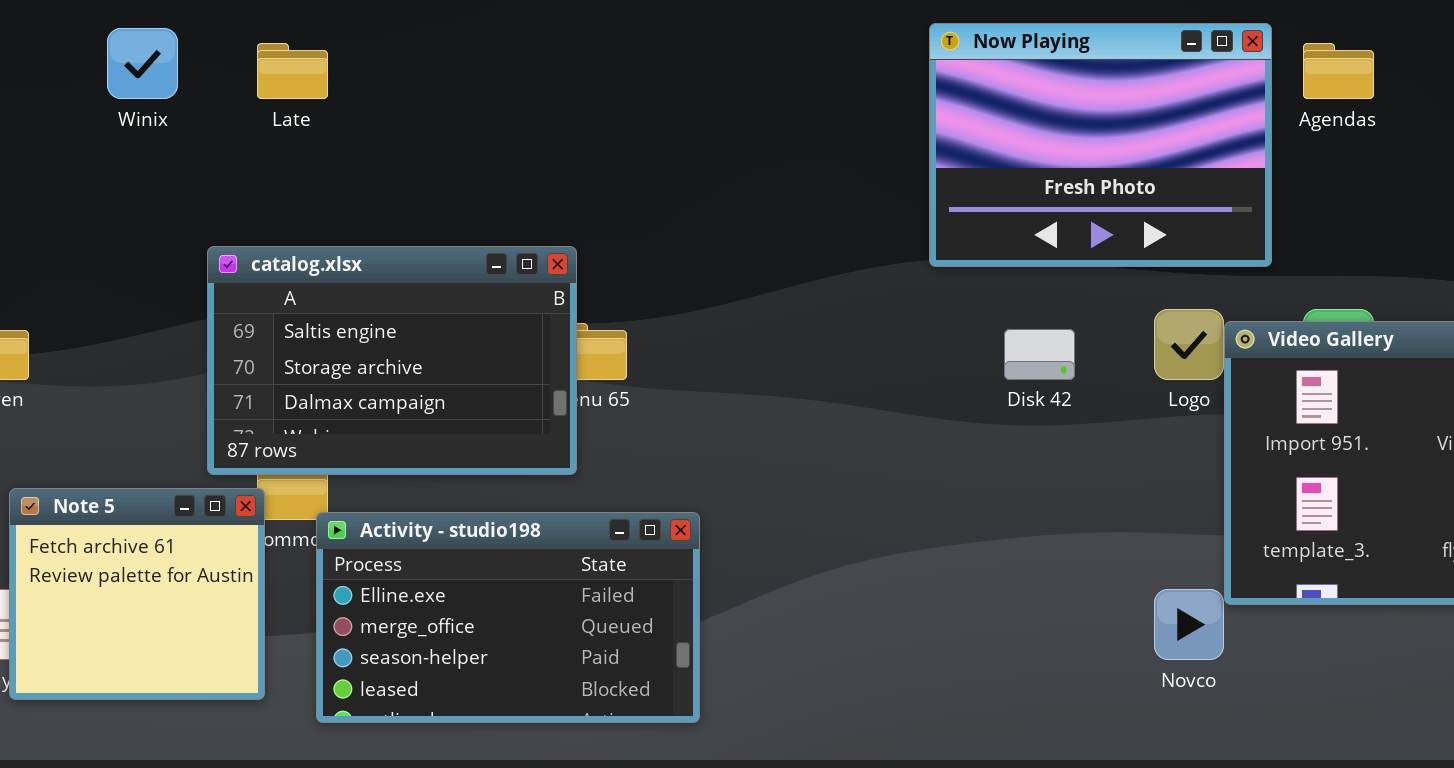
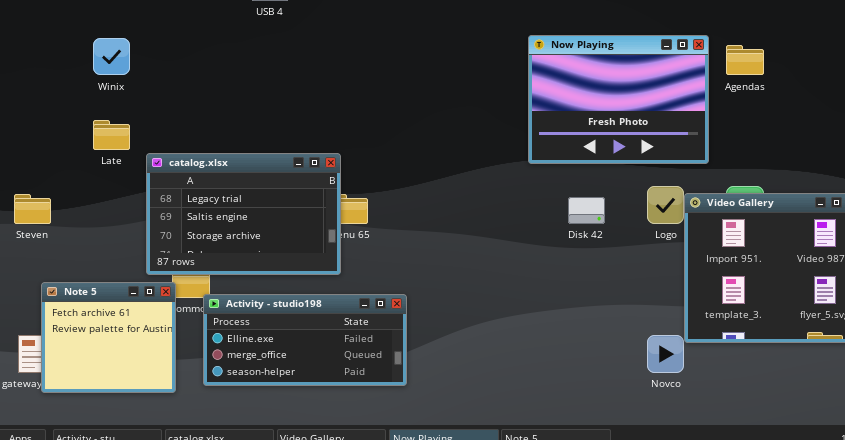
Late: [257,43,328,99] -> [93,120,130,150], moved
catalog.xlsx: [207,246,577,475] -> [146,153,341,275], scrolled up 1 row
Activity - studio198: [316,512,700,723] -> [203,294,407,386], resized

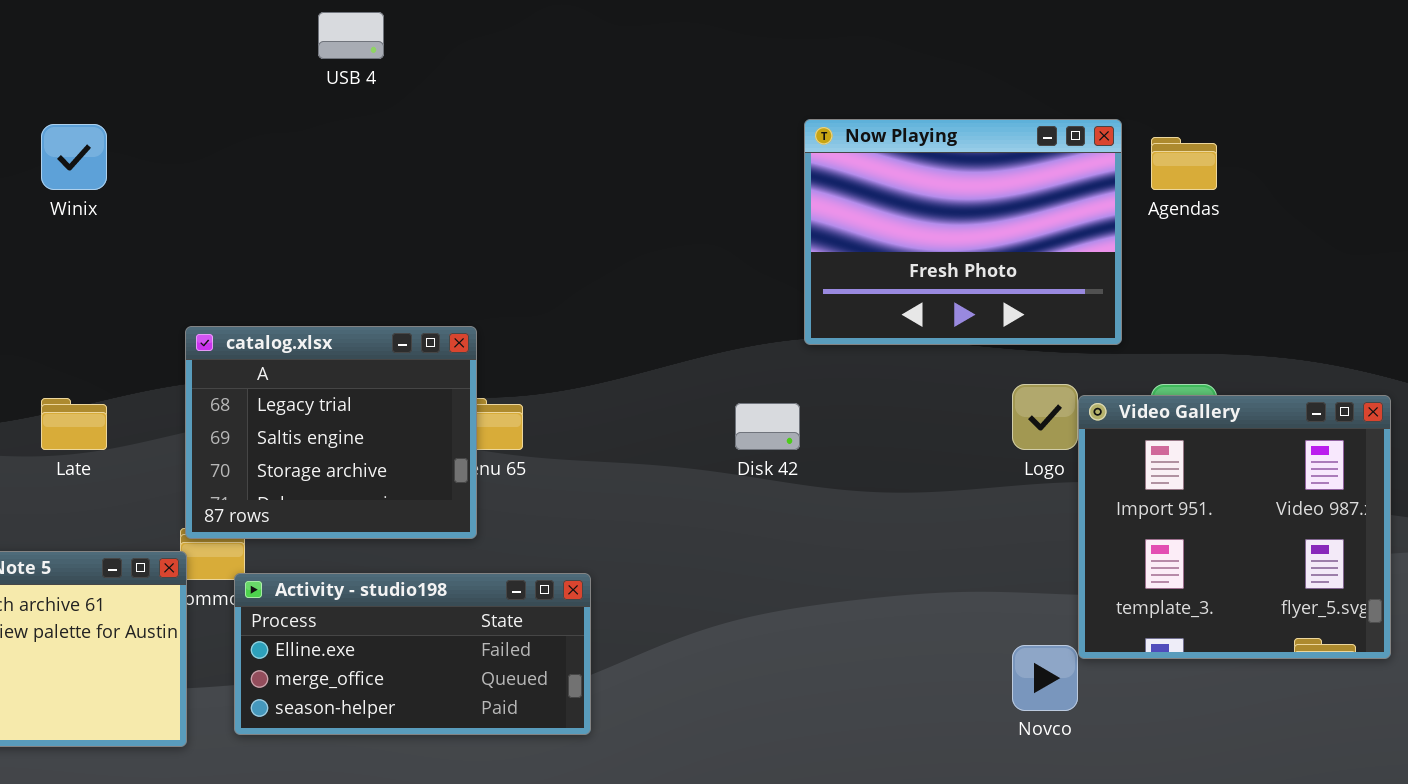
Late: [93,120,130,150] -> [41,398,107,450], moved
catalog.xlsx: [146,153,341,275] -> [185,326,477,539], resized
Disk 42: [568,197,605,224] -> [735,403,800,450], moved

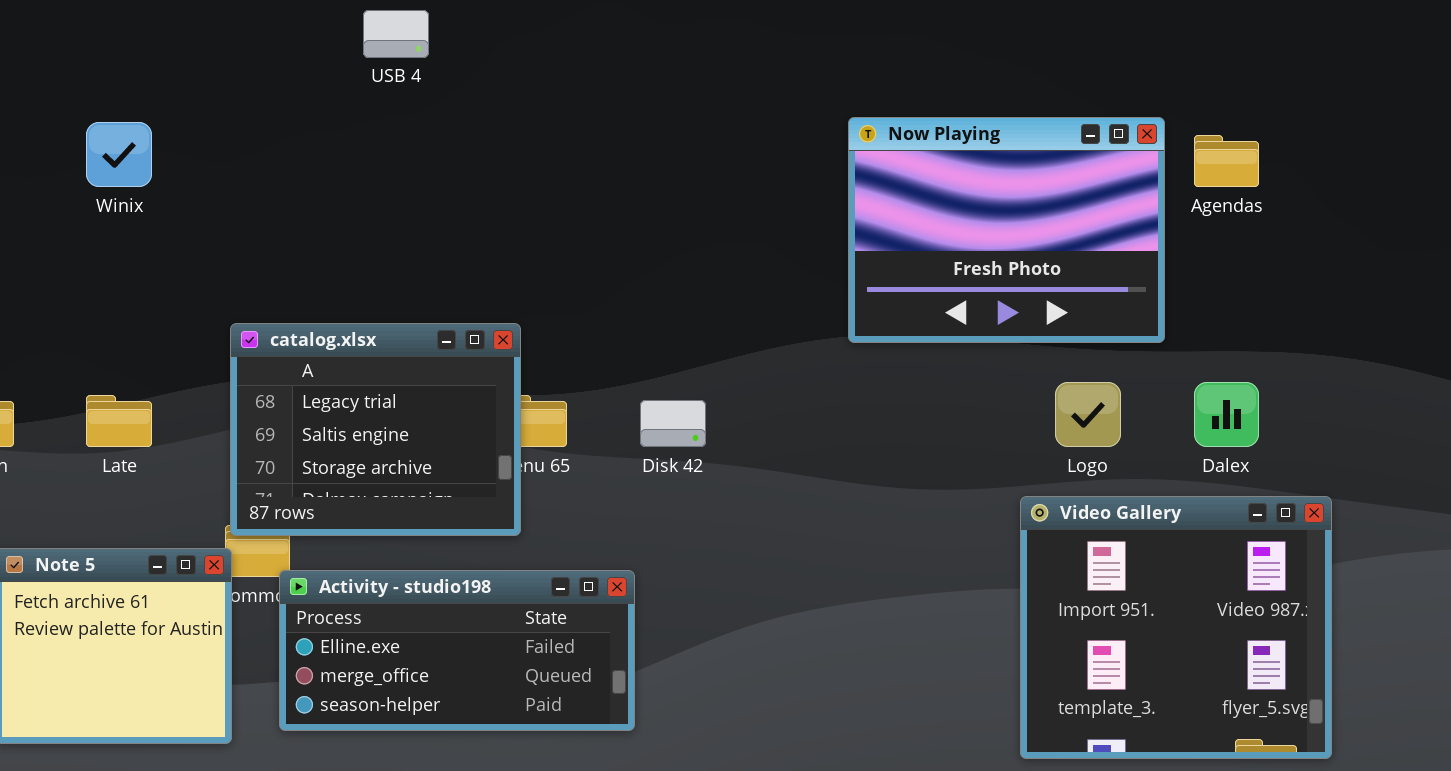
Video Gallery: [1078,395,1391,659] -> [1020,496,1332,759], moved
Disk 42: [735,403,800,450] -> [640,400,706,447], moved

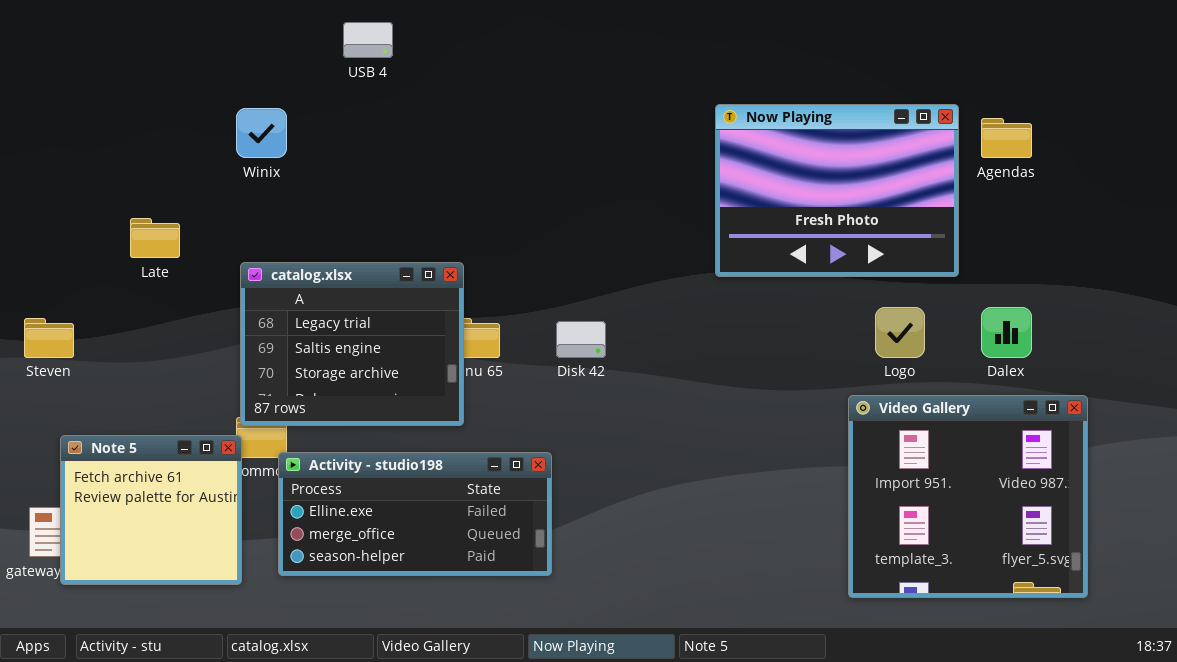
Winix: [86,122,152,187] -> [236,108,287,158], moved
Late: [86,395,152,447] -> [130,218,180,258], moved

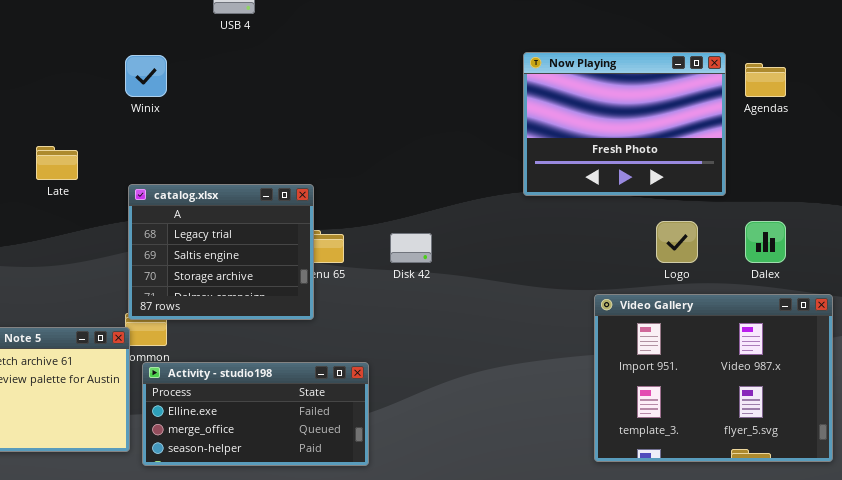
Video Gallery: [848,395,1088,598] -> [594,294,833,462], resized
Activity - studio198: [278,452,552,576] -> [142,362,369,466], moved

